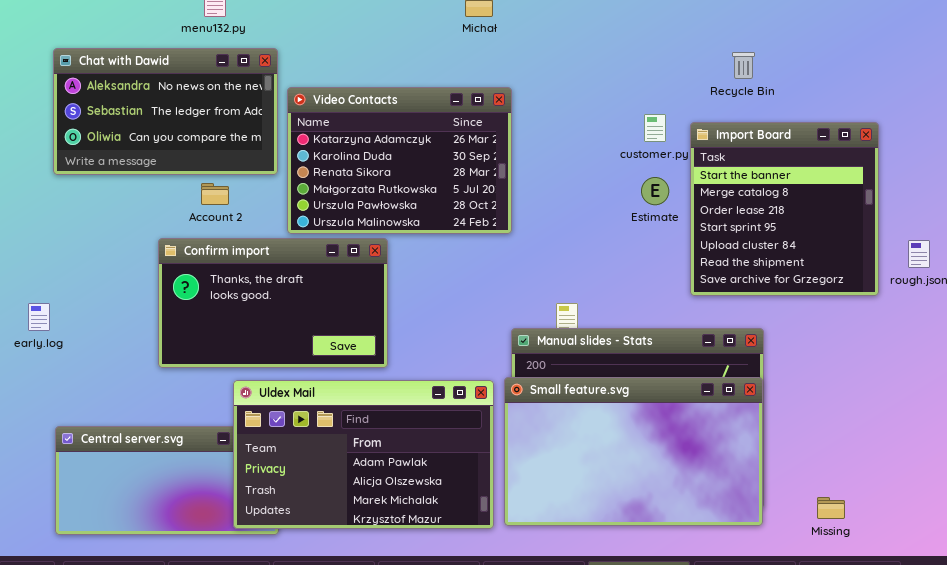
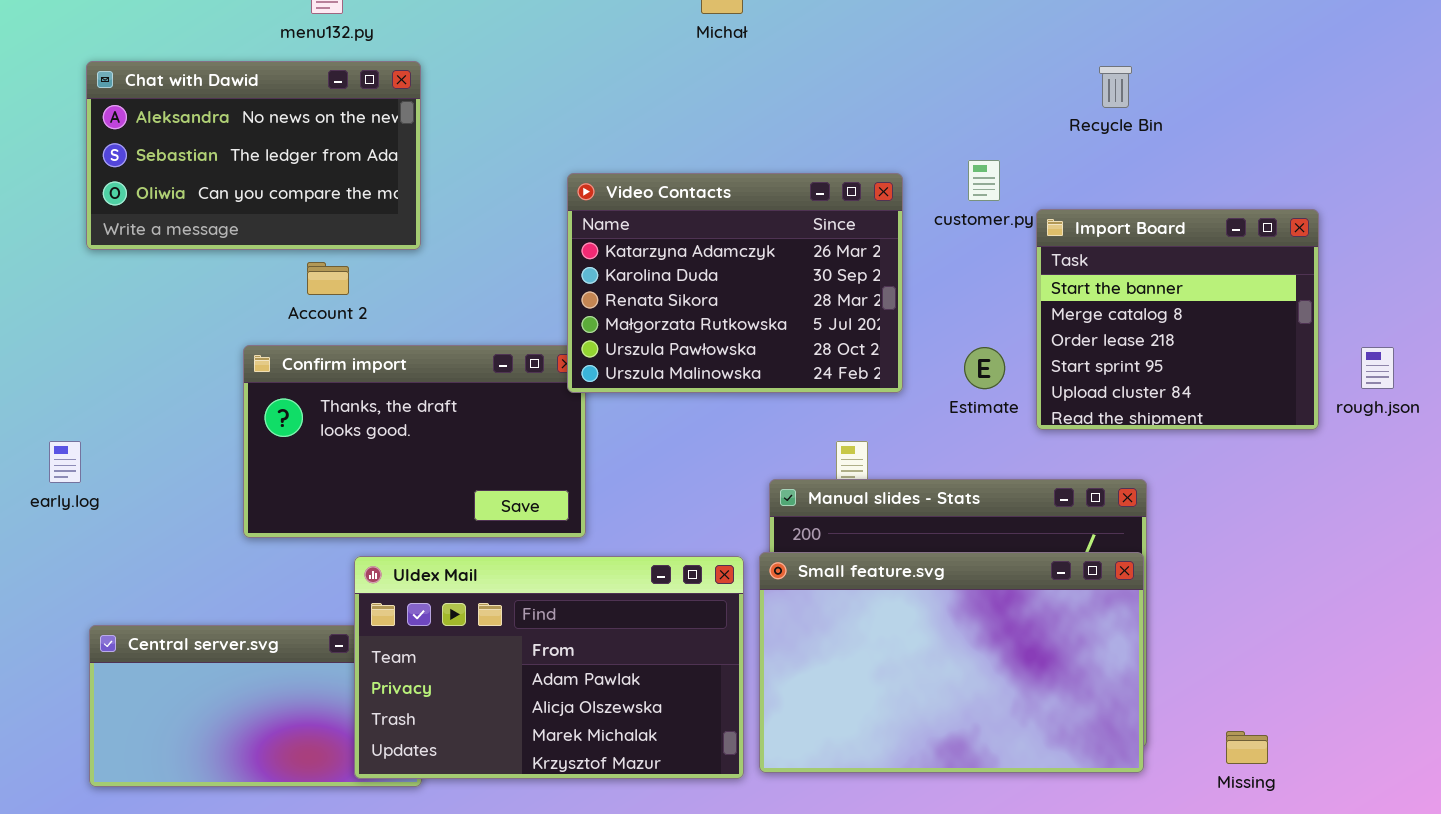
Video Contacts: [287,87,512,234] -> [567,173,903,393], moved
Import Board: [690,122,879,296] -> [1036,209,1319,430], resized
Estimate: [641,177,669,205] -> [964,347,1005,389], moved

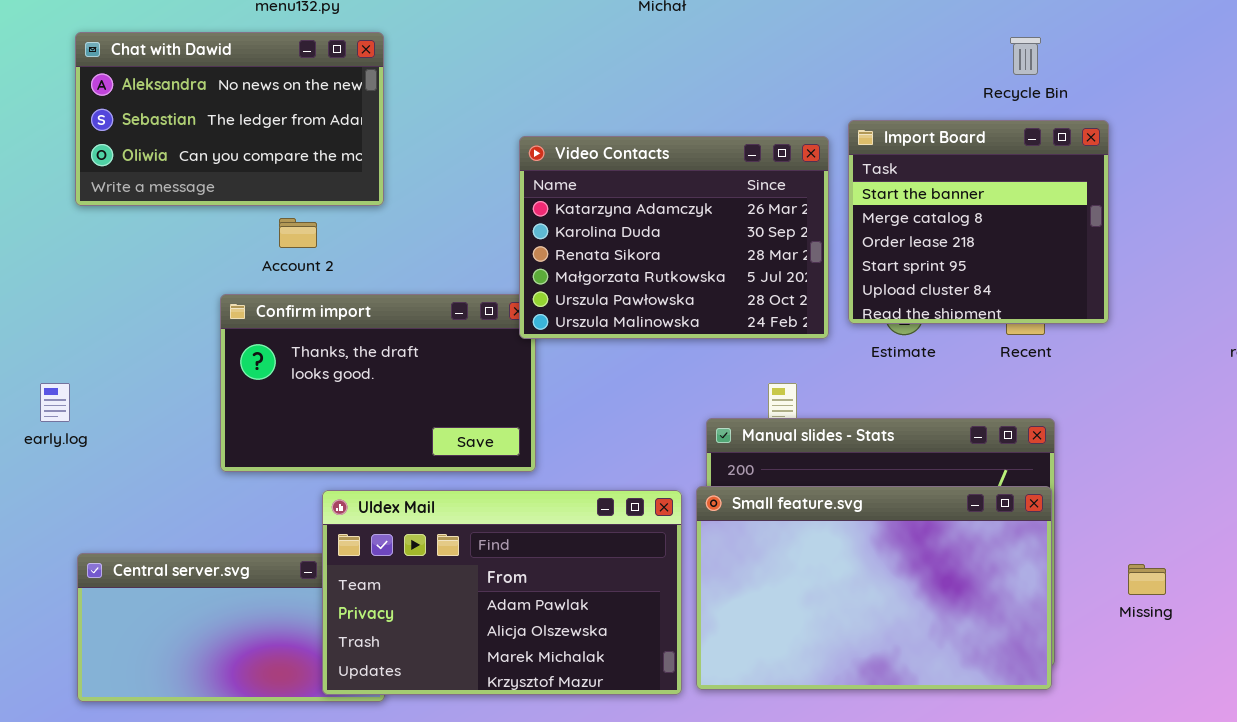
Import Board: [1036,209,1319,430] -> [848,120,1109,324], moved
Missing: [1226,731,1268,764] -> [1128,564,1166,595], moved

